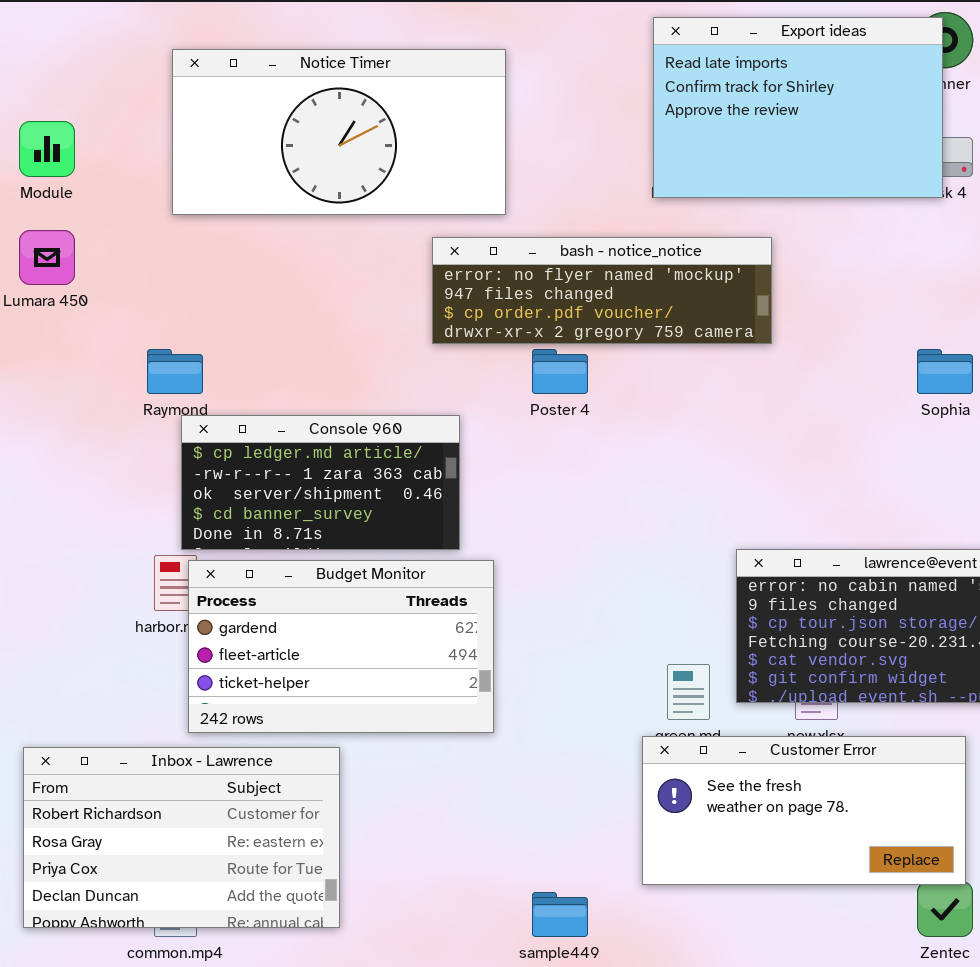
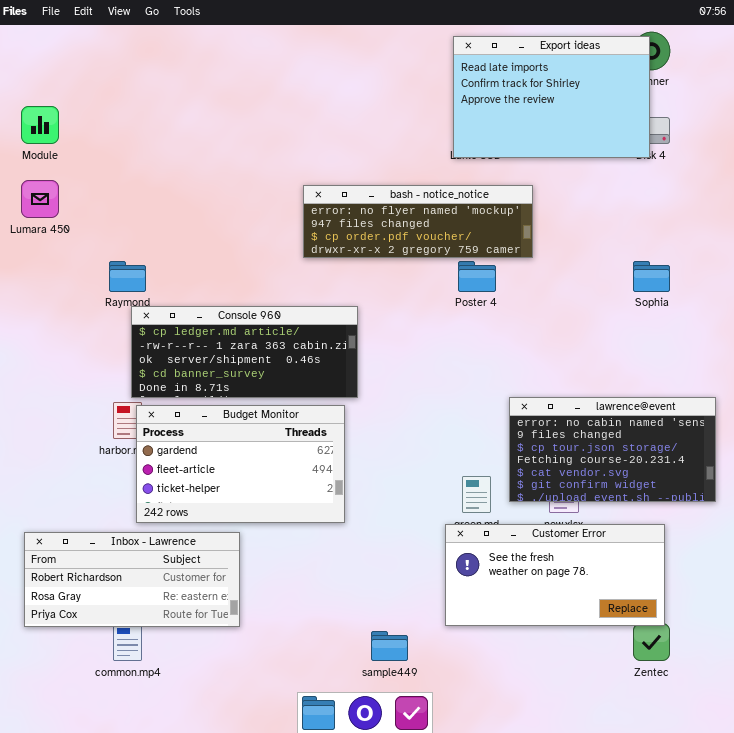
Notice Timer: [172,49,506,215] -> none, closed
Poster 4: [532,349,588,394] -> [458,261,496,292], moved
Console 960: [181,415,460,550] -> [131,306,358,398], resized
Inbox - Lawrence: [23,747,340,928] -> [24,532,240,627], resized

